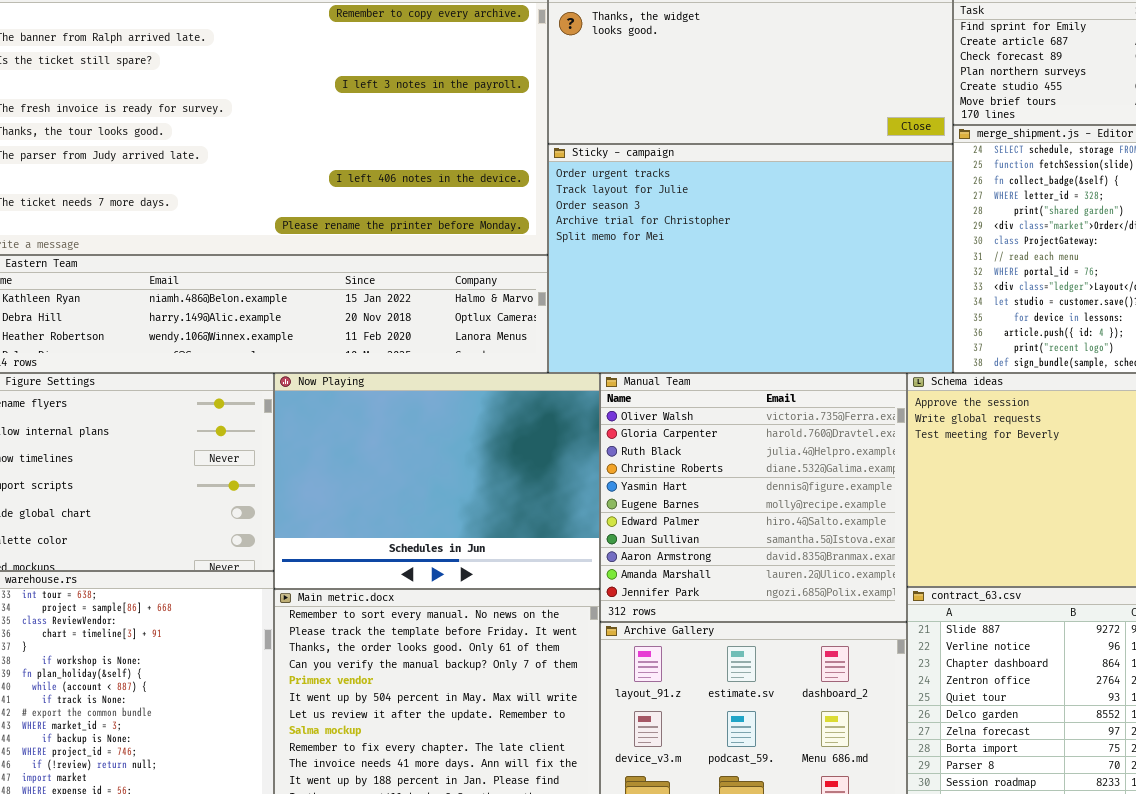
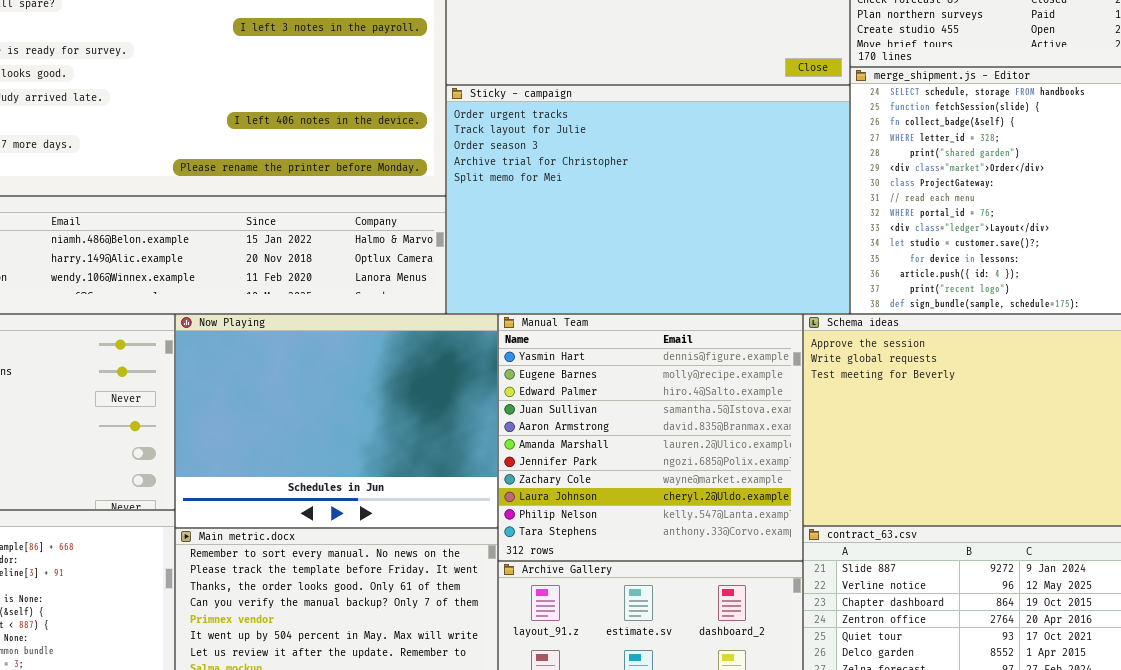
Manual Team: [600,373,907,622] -> [498,314,803,561], scrolled down 4 rows

